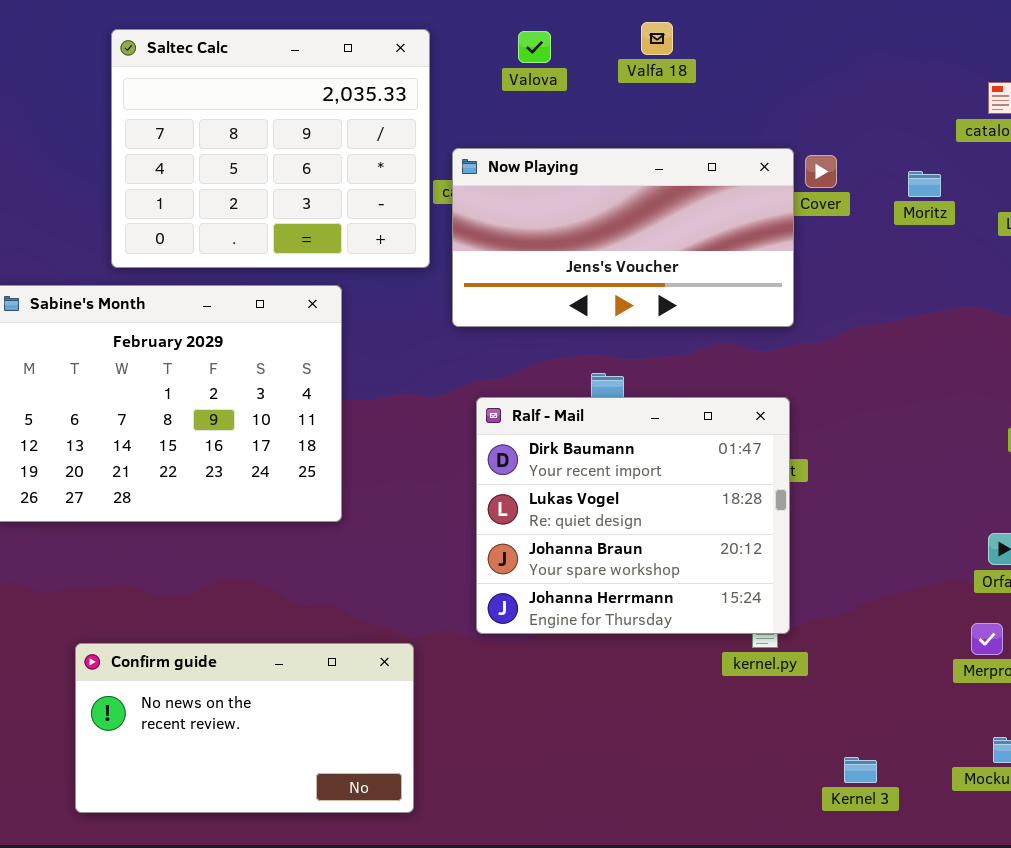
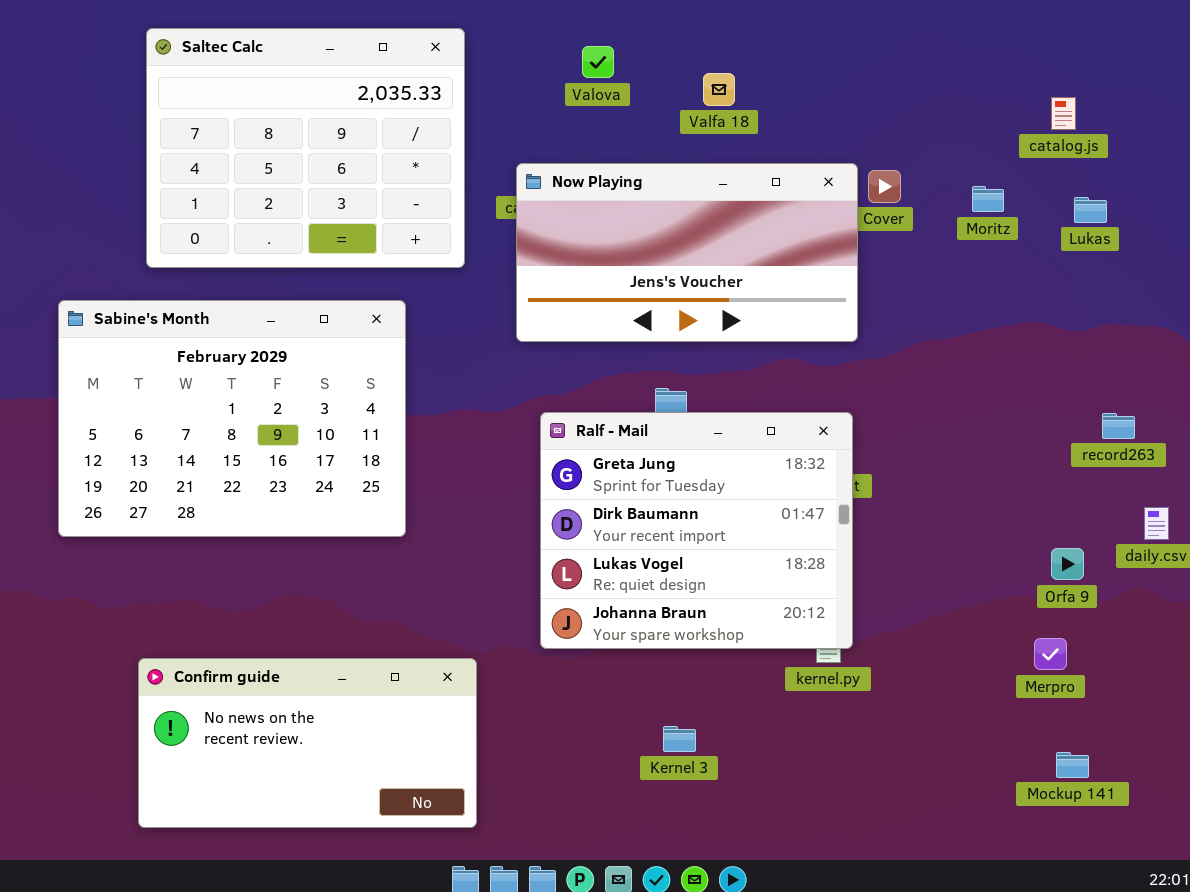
Valfa 18: [641,22,673,55] -> [703,73,735,106], moved
Saltec Calc: [111,29,430,268] -> [146,28,465,268], moved
Ralf - Mail: [476,397,790,634] -> [540,412,853,649], scrolled up 1 row
Kernel 3: [844,757,877,783] -> [663,726,696,752], moved

